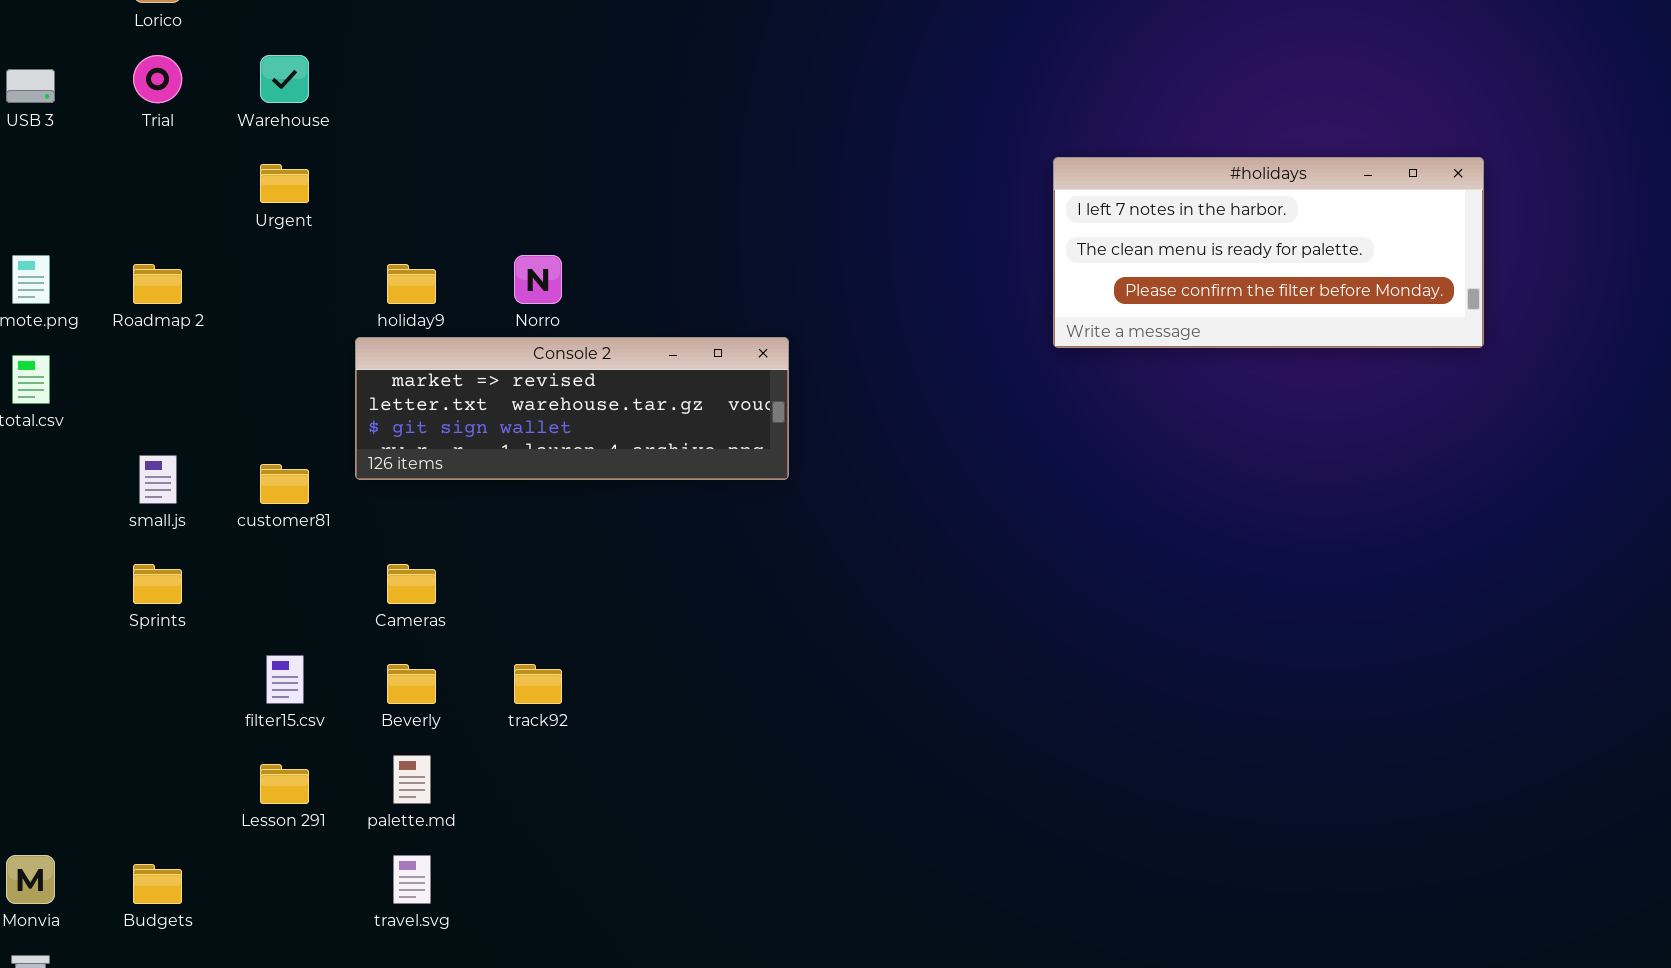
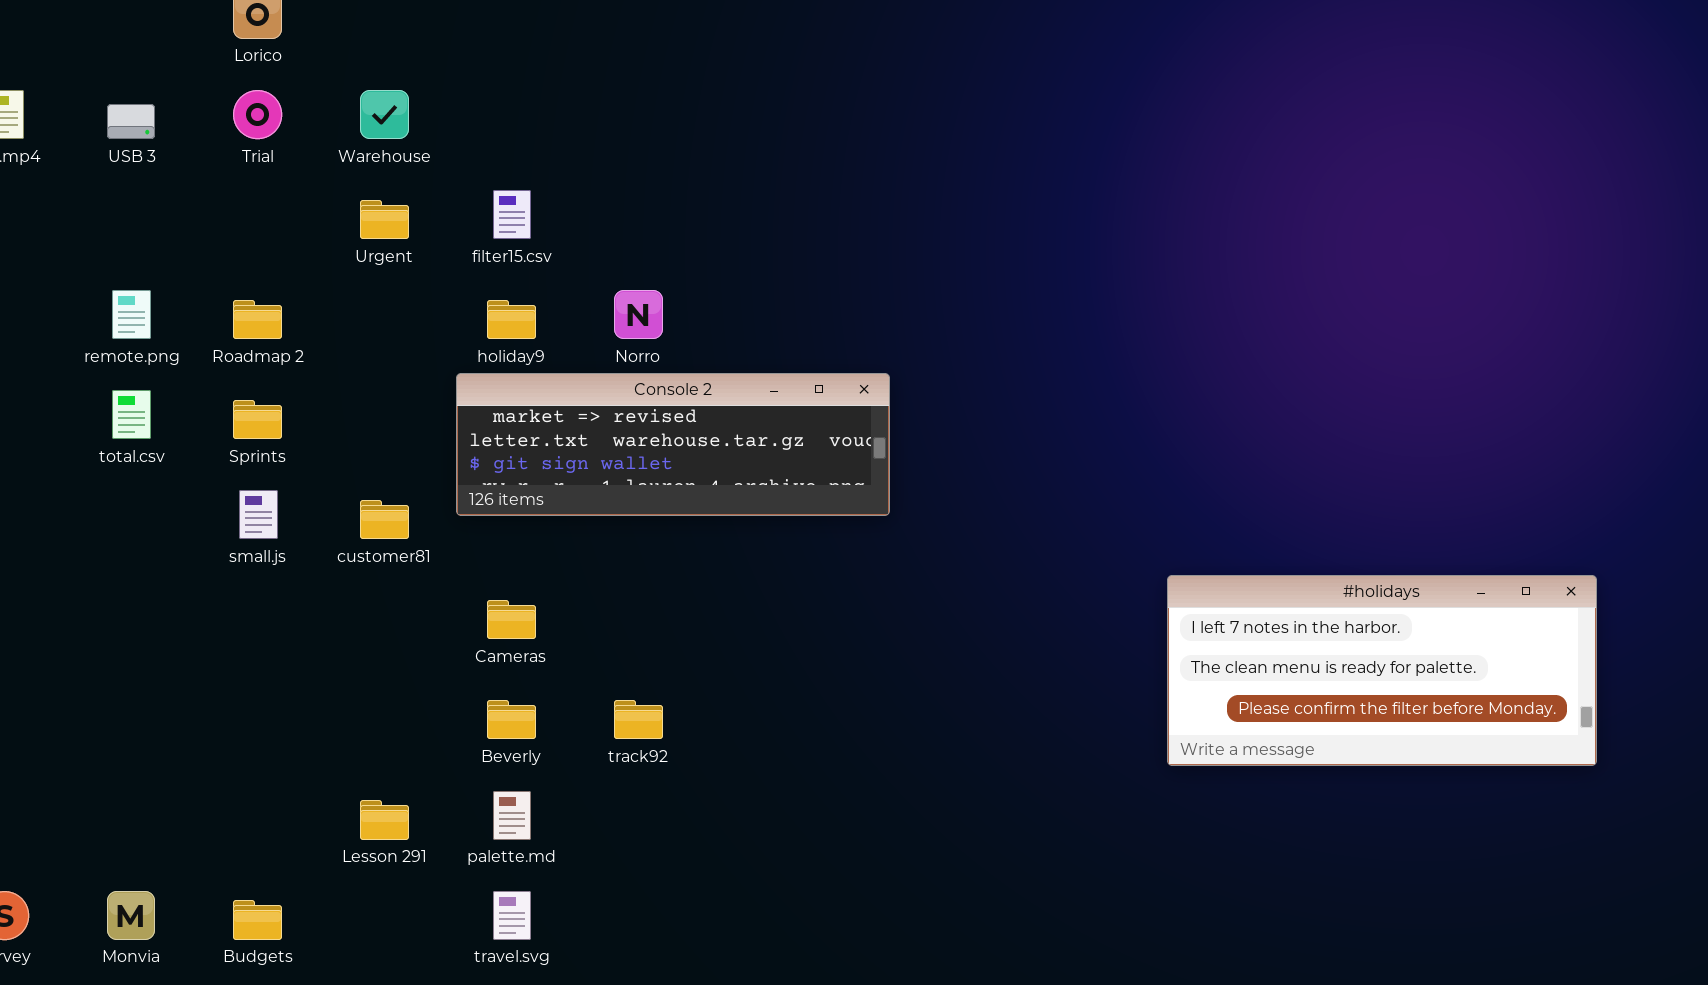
#holidays: [1053,157,1484,348] -> [1167,575,1597,766], moved
Sprints: [133,564,182,604] -> [233,400,282,439], moved
filter15.csv: [266,655,304,704] -> [493,190,531,239], moved

